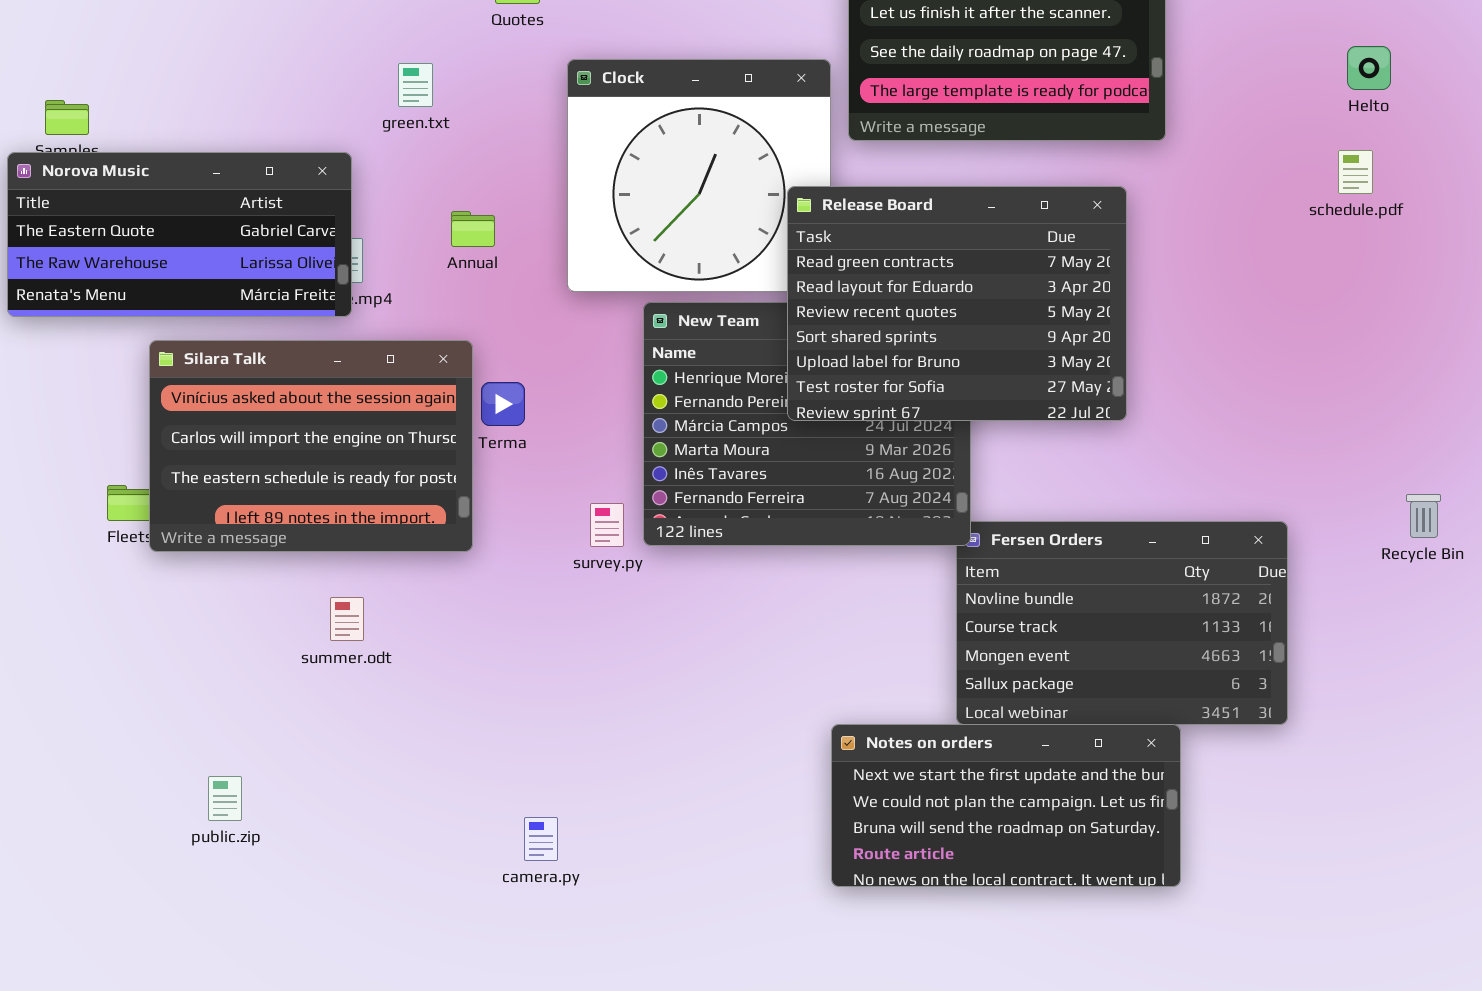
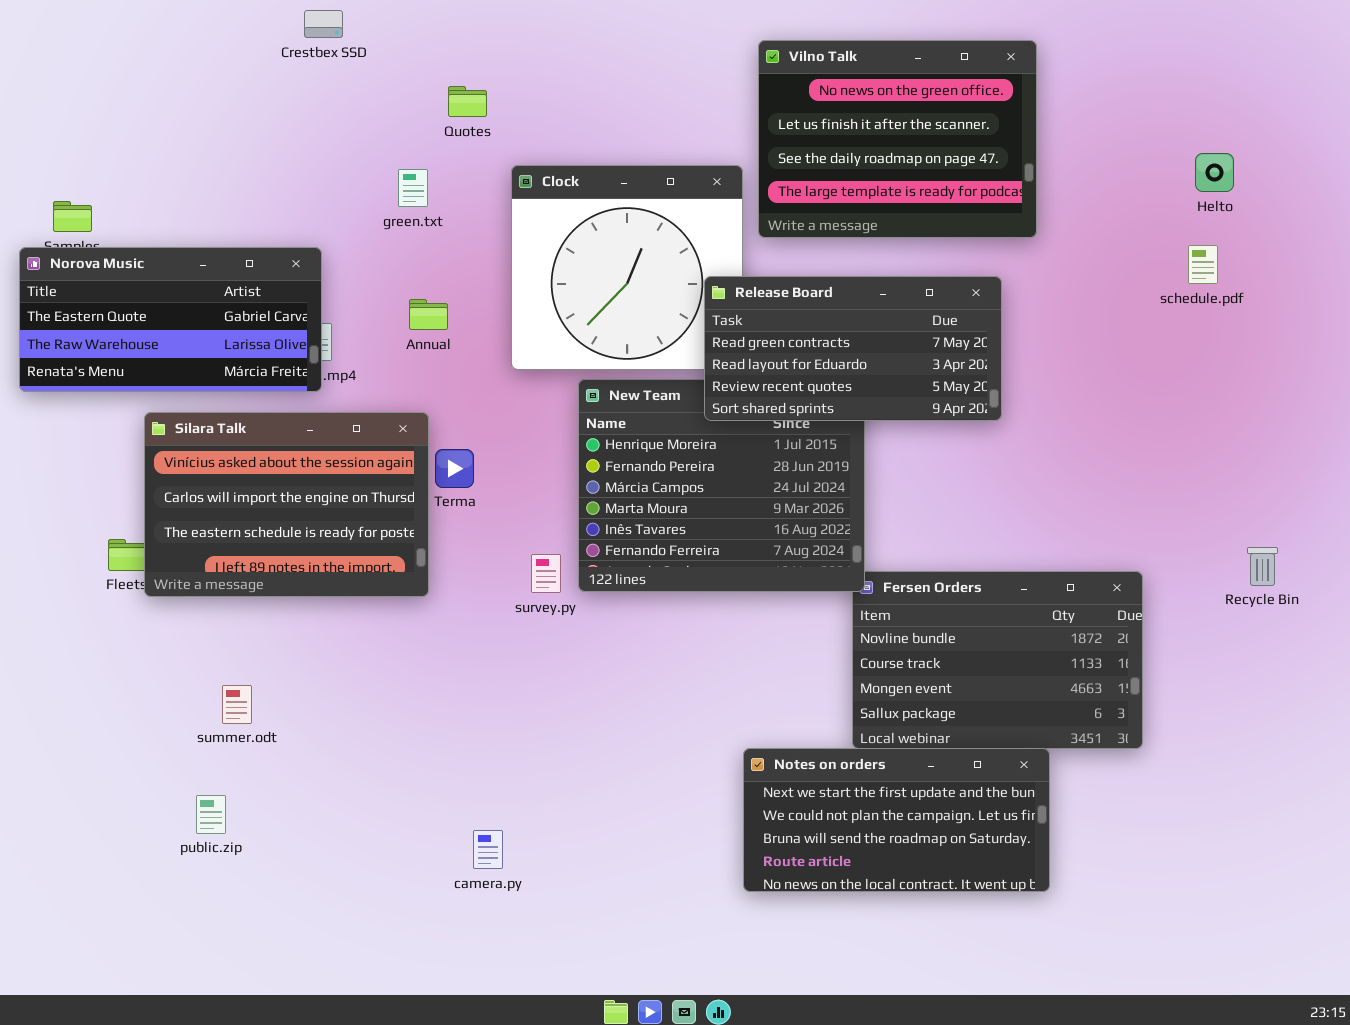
green.txt: [398,63,433,107] -> [398,169,428,207], moved
Release Board: [787,186,1127,421] -> [704,276,1002,421], resized
summer.odt: [330,597,364,641] -> [222,685,252,724], moved

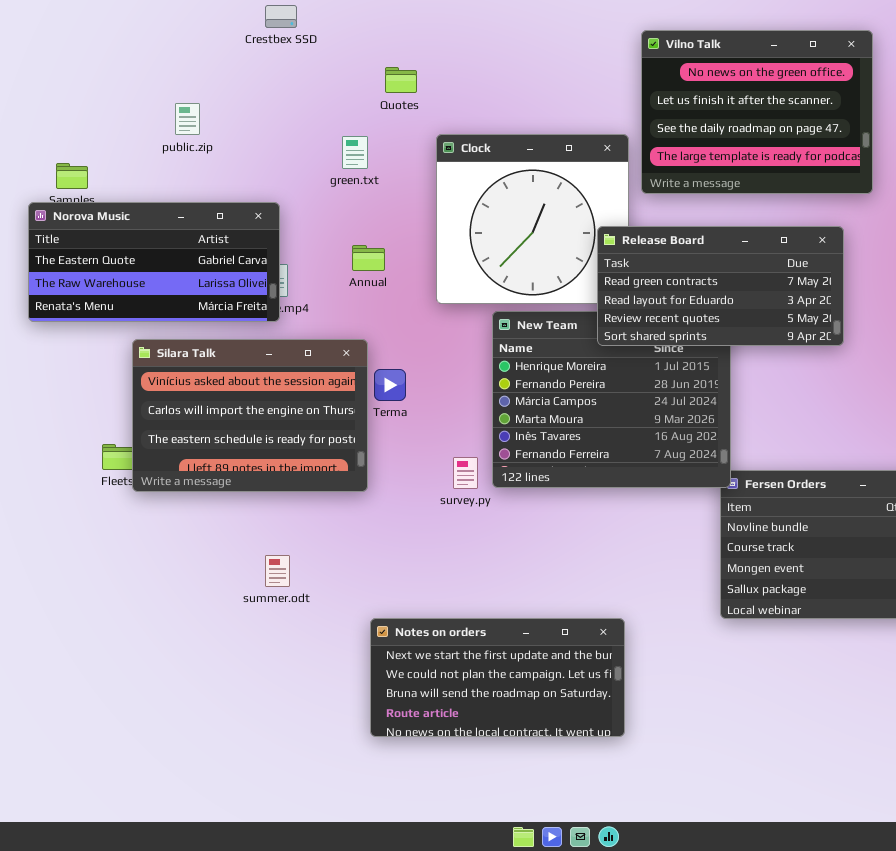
summer.odt: [222,685,252,724] -> [265,555,290,587], moved
Notes on orders: [743,748,1050,892] -> [370,618,625,737], moved
public.zip: [196,795,226,834] -> [175,103,200,135], moved

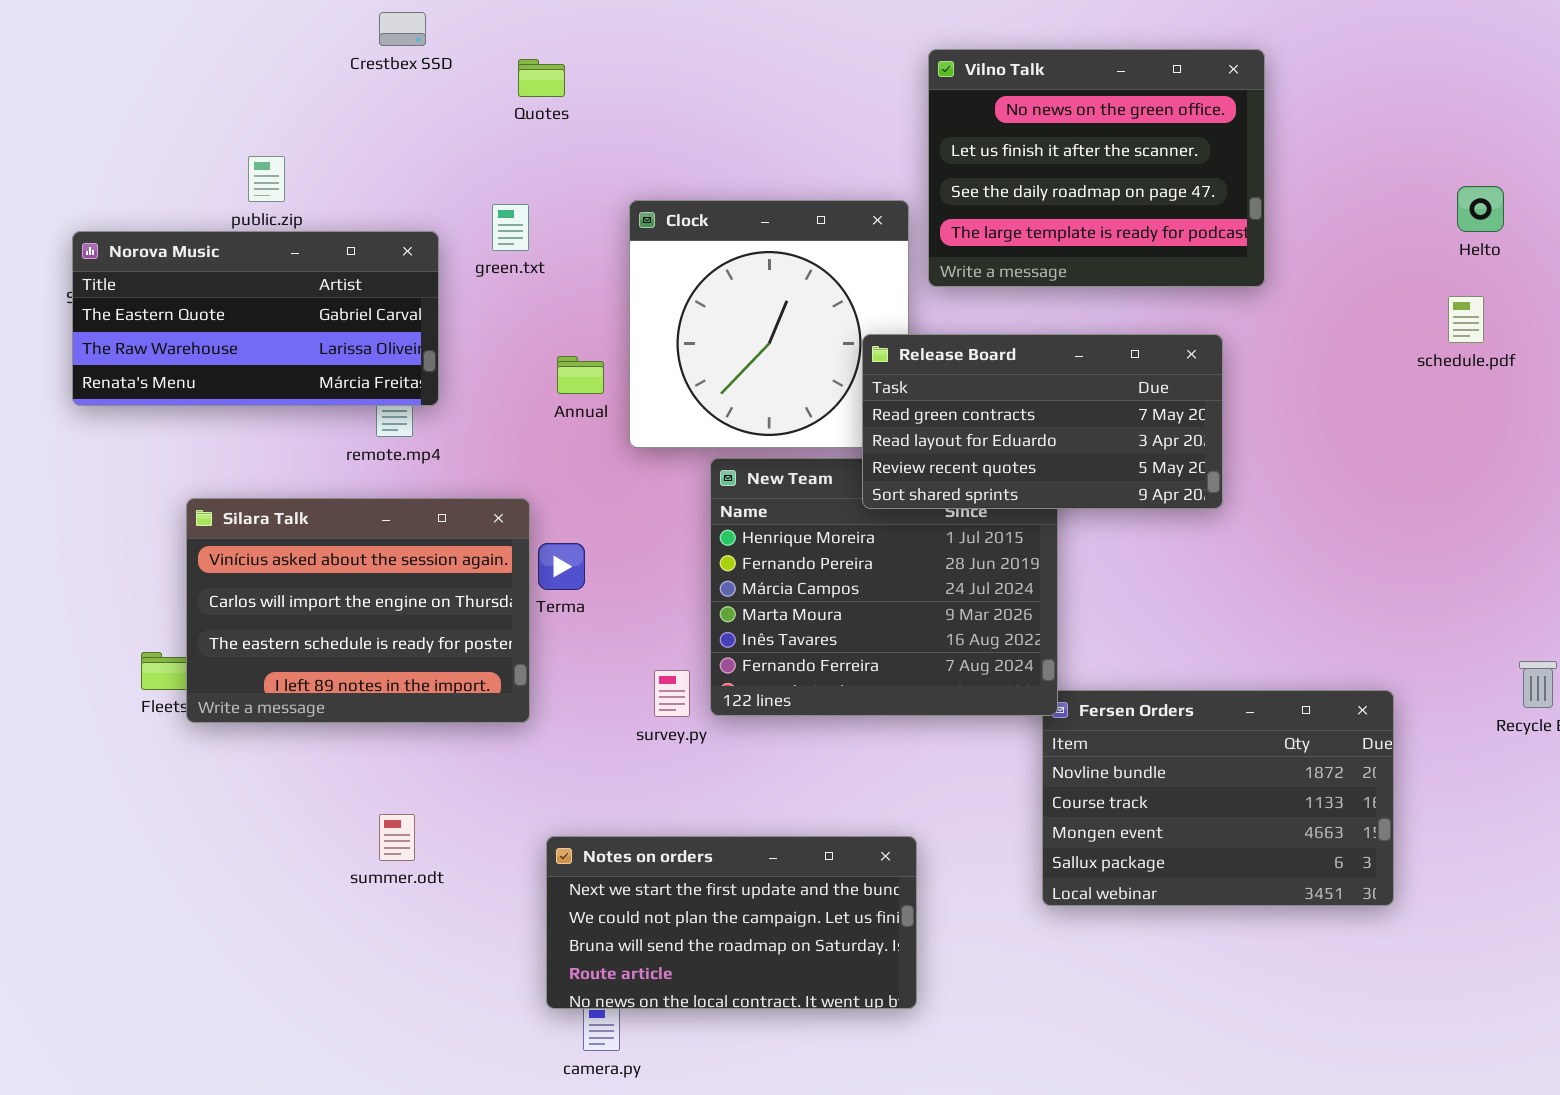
Quotes: [385,67,417,93] -> [518,59,565,97], moved
Norova Music: [28,202,280,322] -> [72,231,439,406], moved
Annual: [352,245,385,271] -> [557,356,604,394], moved
Notes on orders: [370,618,625,737] -> [546,836,917,1009], moved

